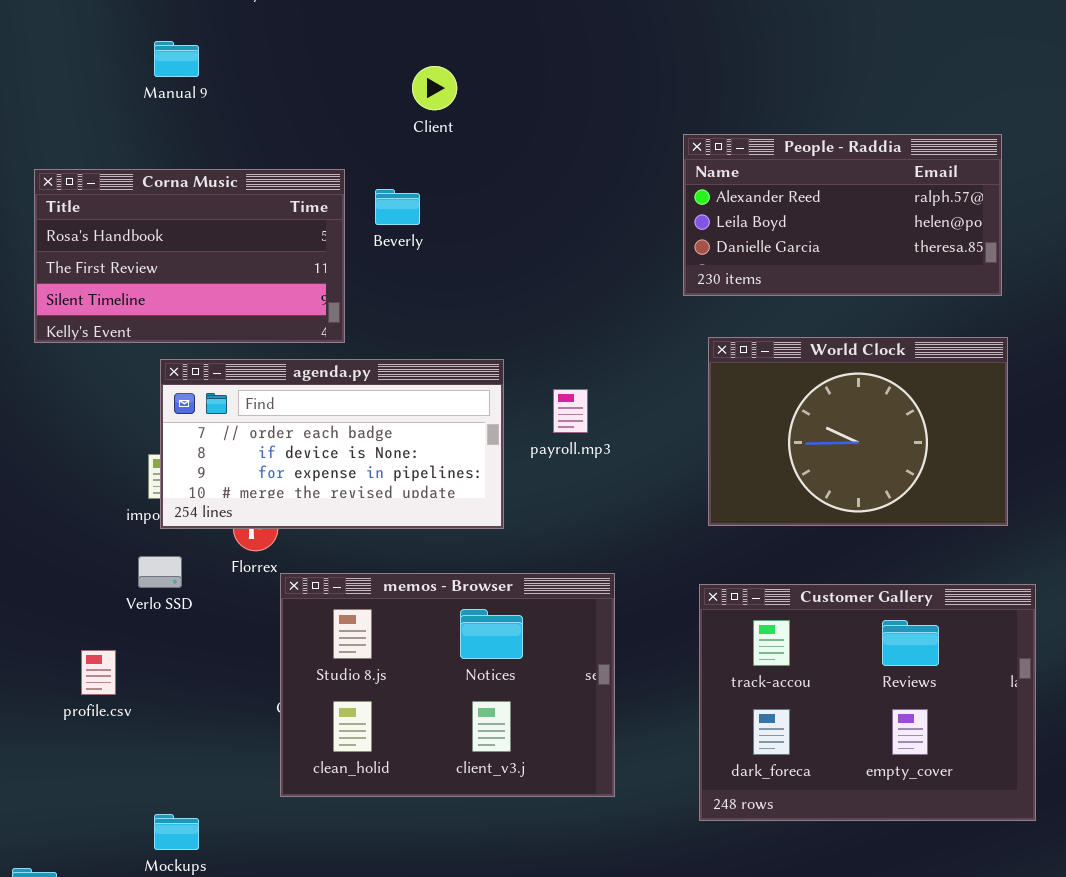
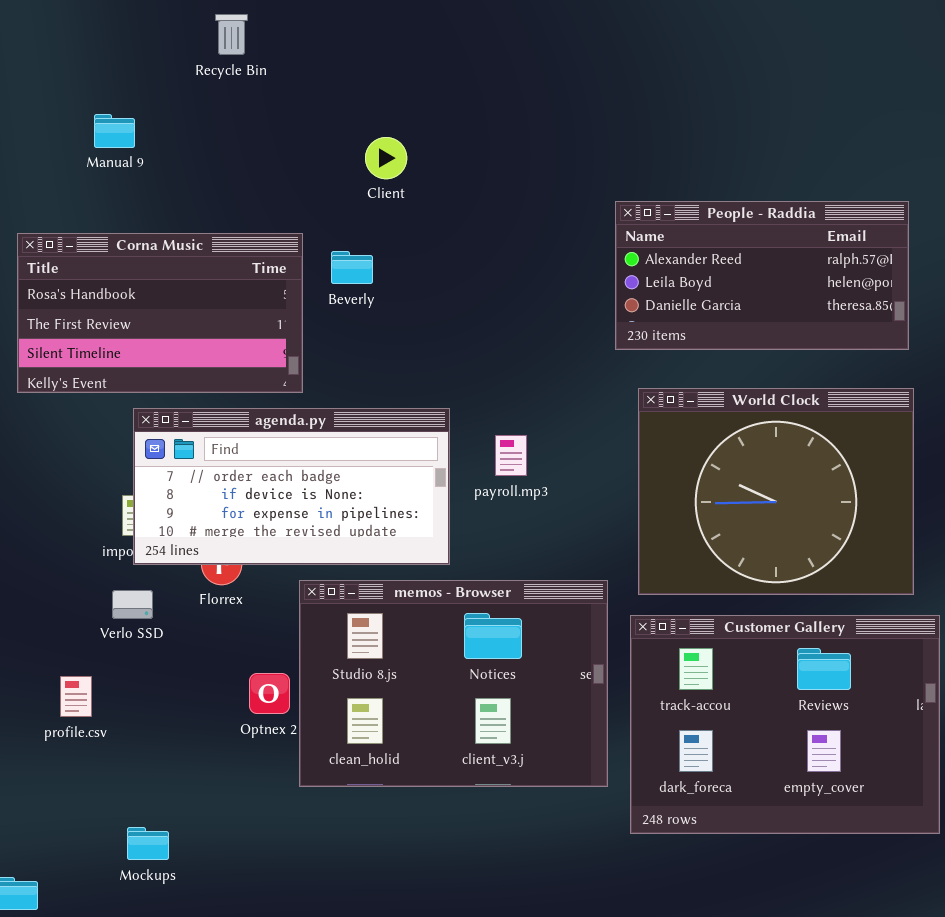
Manual 9: [154,41,199,77] -> [94,114,135,148], moved
World Clock: [708,337,1008,526] -> [638,388,914,595], resized
memos - Browser: [280,573,615,797] -> [299,580,608,787], moved

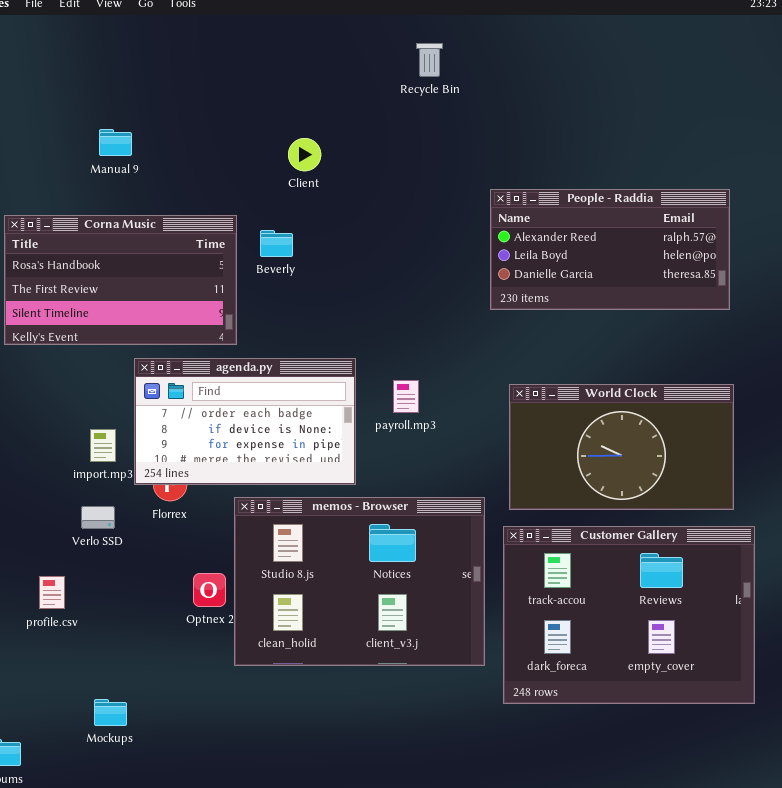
Recycle Bin: [215,14,248,55] -> [416,43,443,77], moved
Manual 9: [94,114,135,148] -> [99,129,132,156], moved
World Clock: [638,388,914,595] -> [509,384,734,510], resized
agenda.py: [133,408,450,565] -> [134,358,356,485], resized

